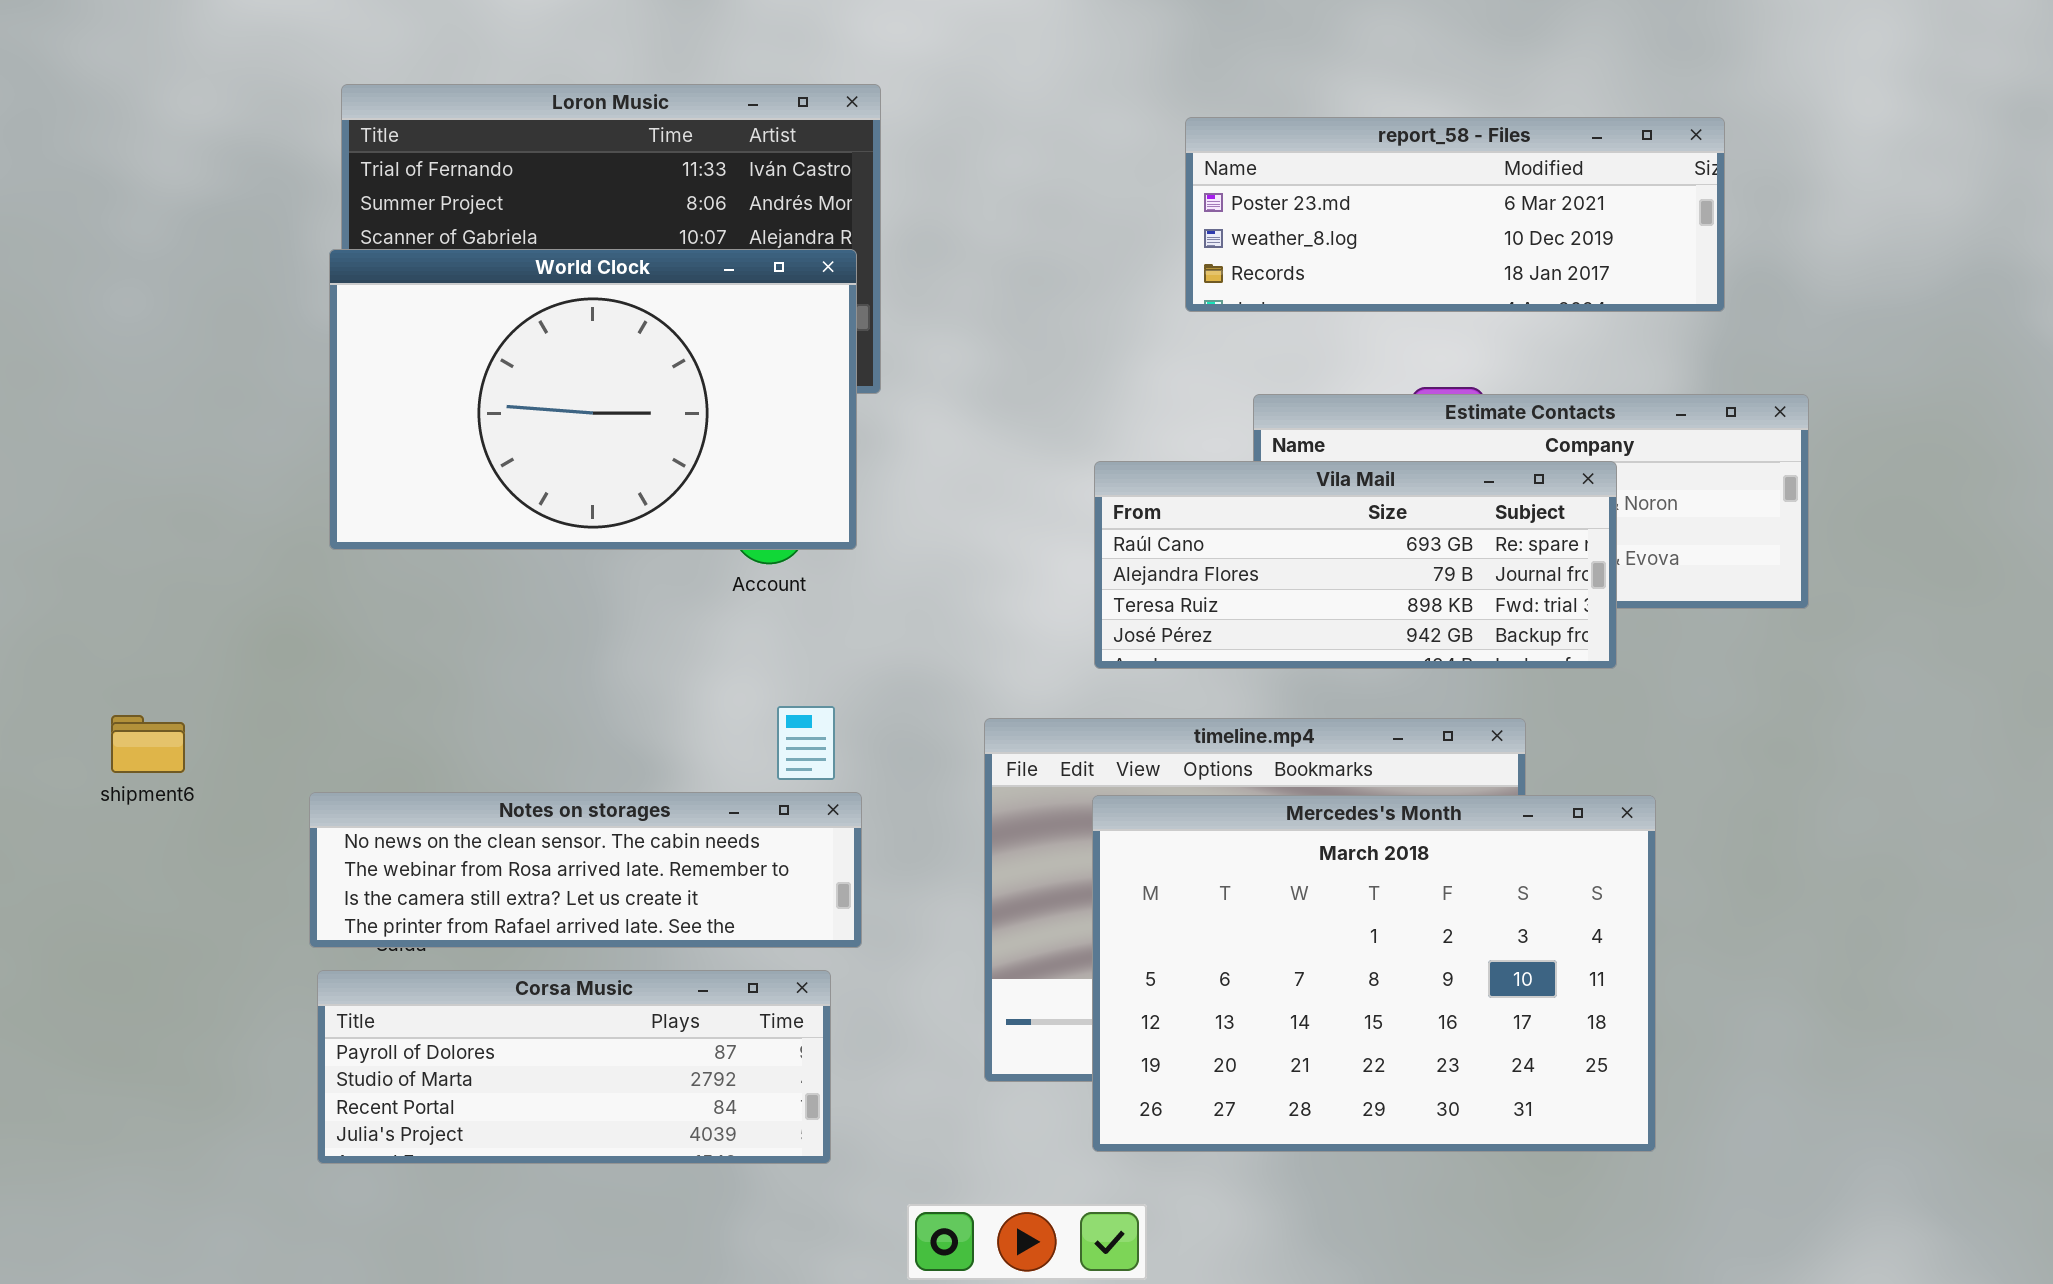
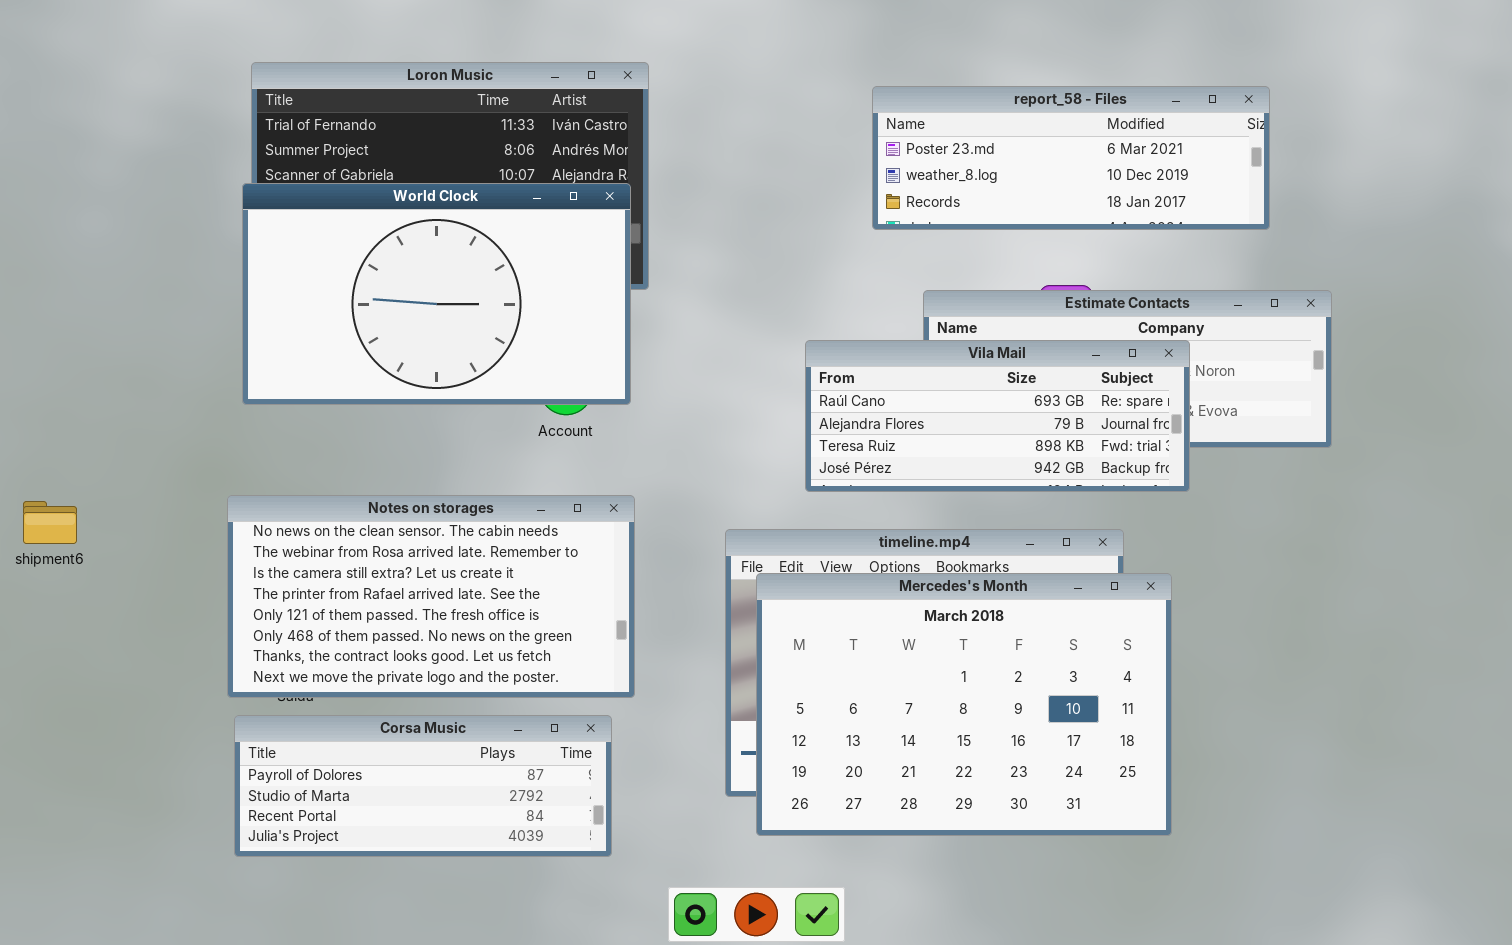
shipment6: [111,715,185,773] -> [23,501,77,544], moved
Notes on storages: [309,792,862,948] -> [227,495,635,698], resized
Mercedes's Month: [1092,795,1656,1152] -> [756,573,1172,836], moved

